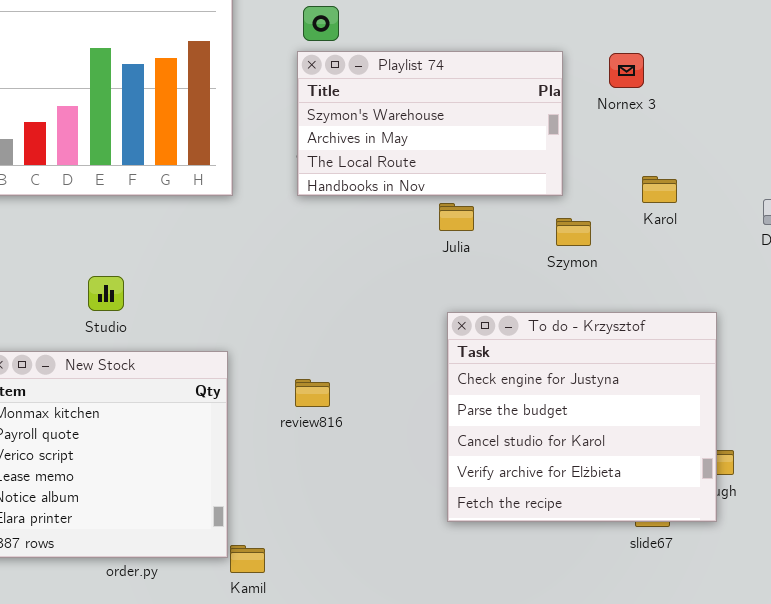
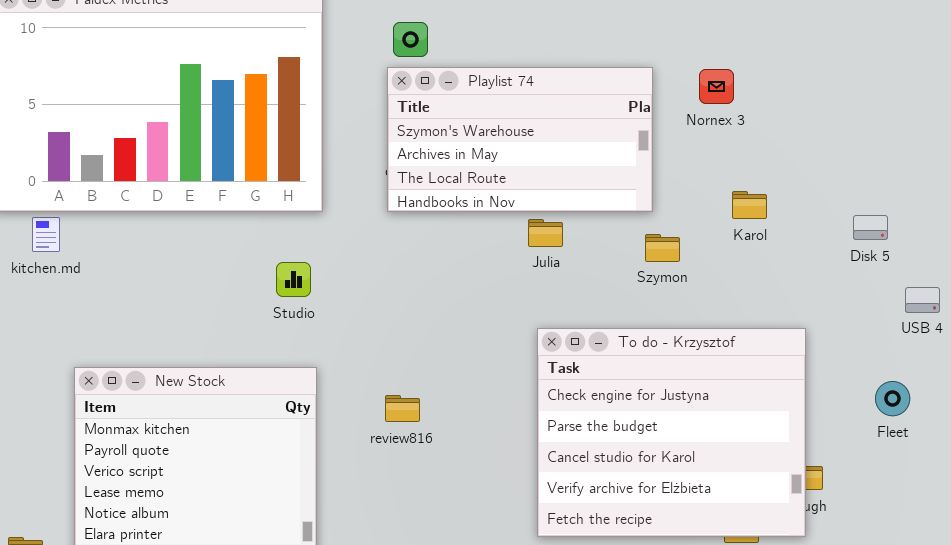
Studio: [88,276,124,311] -> [276,262,311,297], moved

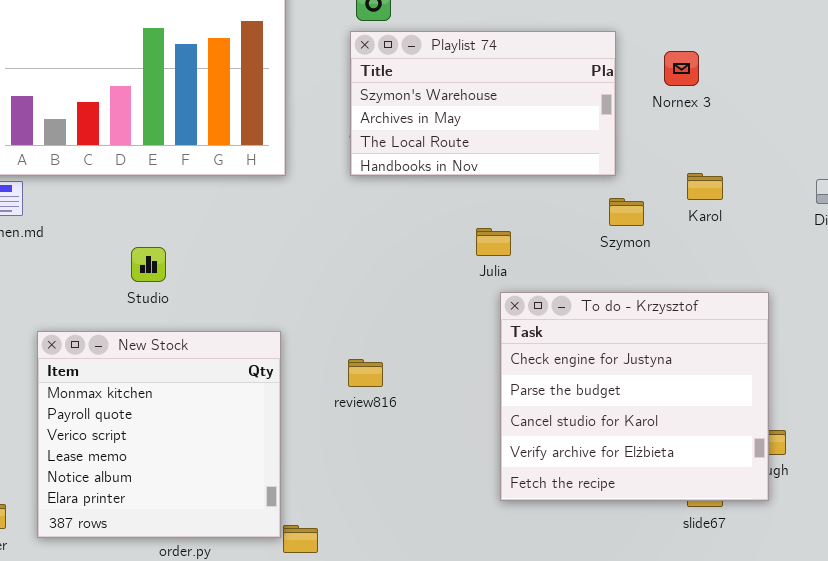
Nornex 3: [699,69,734,104] -> [664,51,699,86], moved
Karol: [732,191,767,219] -> [687,173,723,200], moved
Julia: [528,219,563,247] -> [476,228,511,256], moved
Studio: [276,262,311,297] -> [131,247,166,282], moved

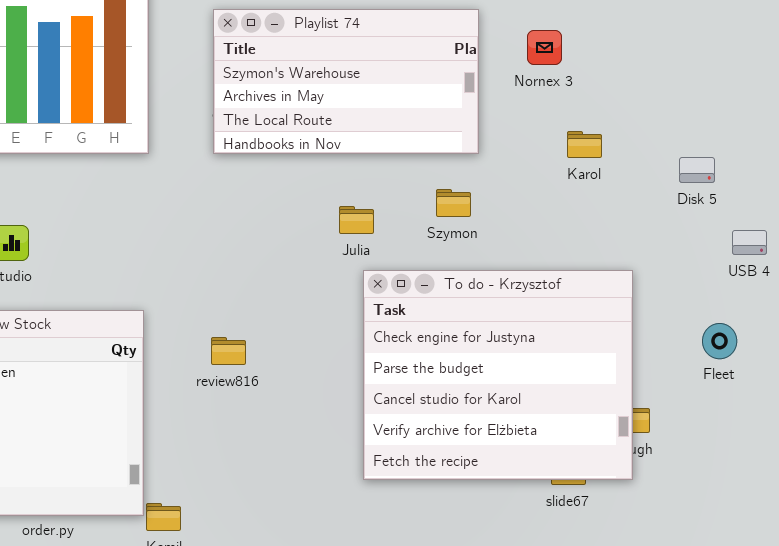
Karol: [687,173,723,200] -> [567,131,602,158], moved
Szymon: [609,198,644,226] -> [436,189,471,217], moved

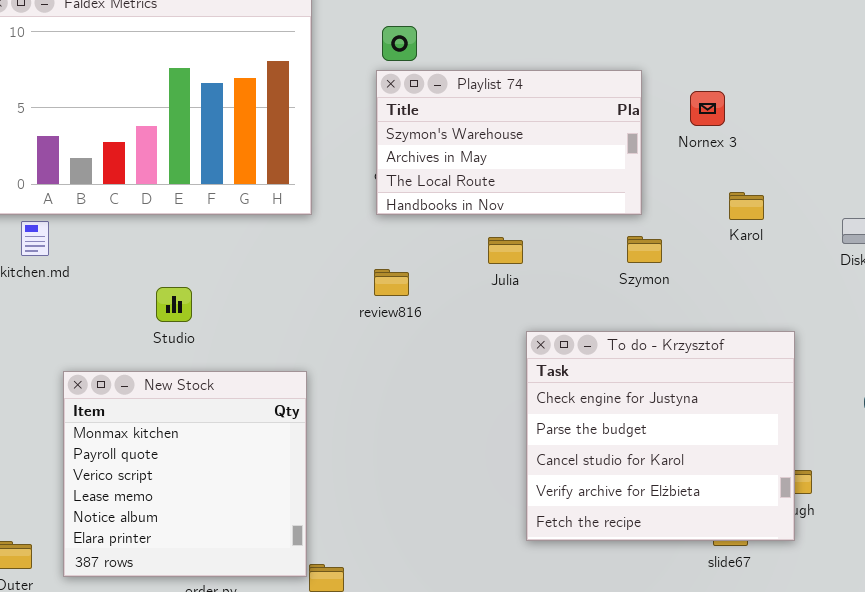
Szymon: [436,189,471,217] -> [627,236,662,263], moved
Julia: [339,206,374,234] -> [488,237,523,264], moved
review816: [211,337,246,365] -> [374,269,409,296], moved

